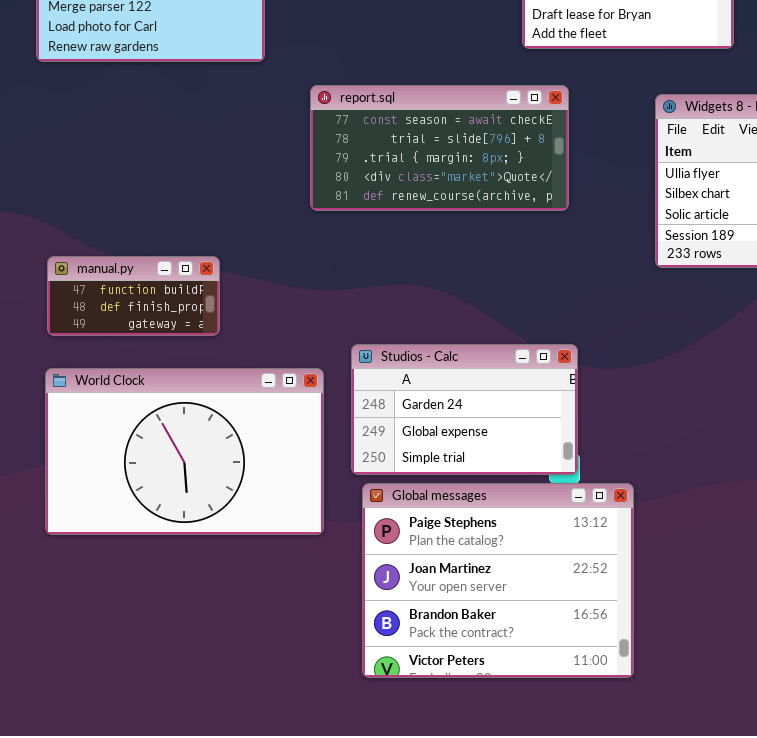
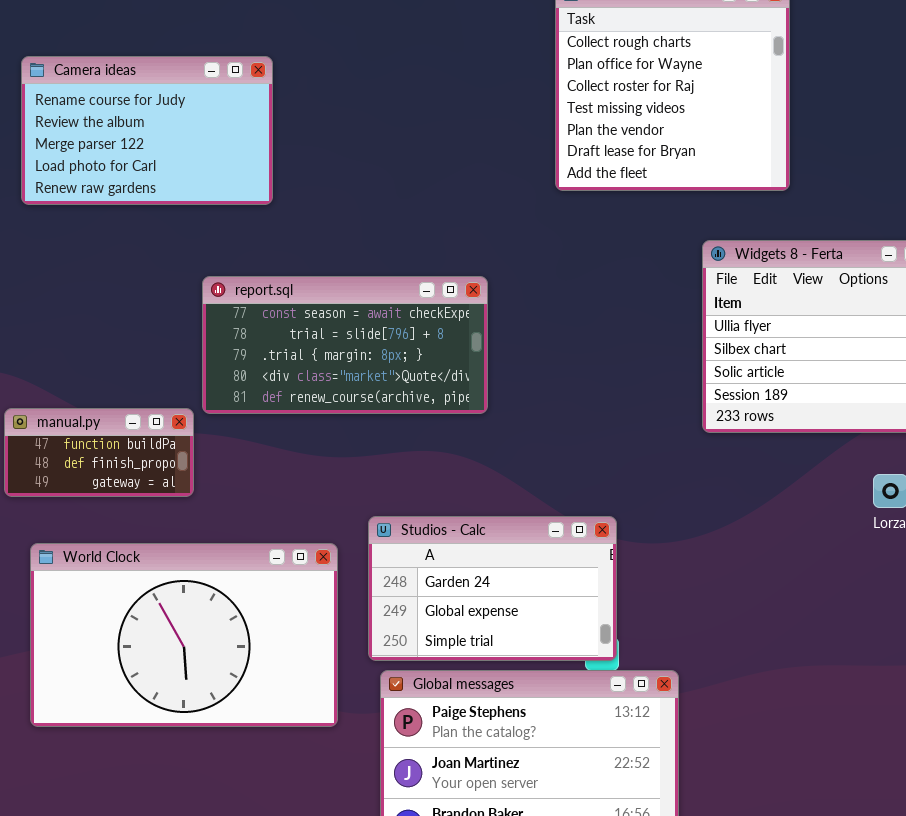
report.sql: [310,85,569,211] -> [202,276,488,414], moved
manual.py: [47,256,220,336] -> [4,408,194,497], moved

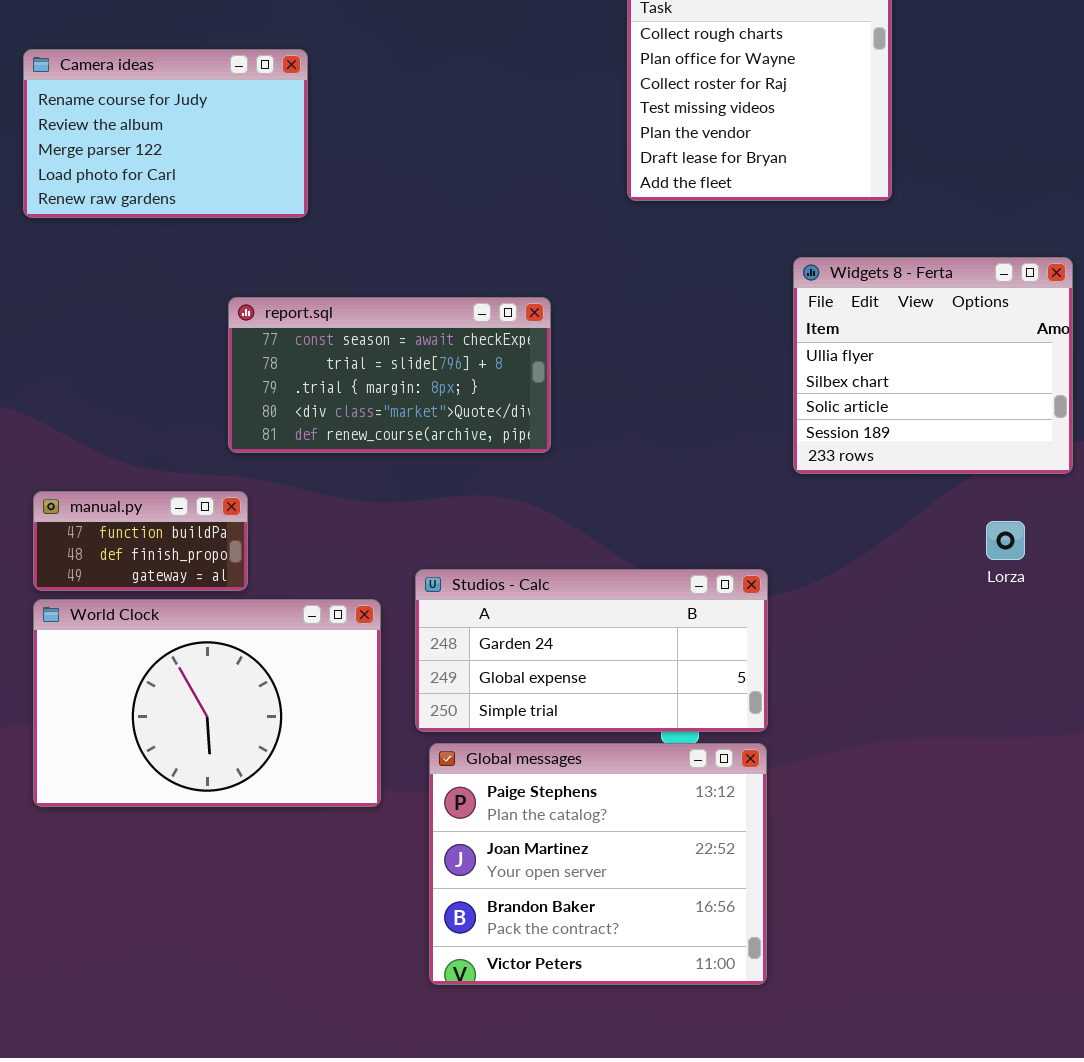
manual.py: [4,408,194,497] -> [33,491,248,591], moved
Studios - Calc: [368,516,617,661] -> [415,569,768,732], resized

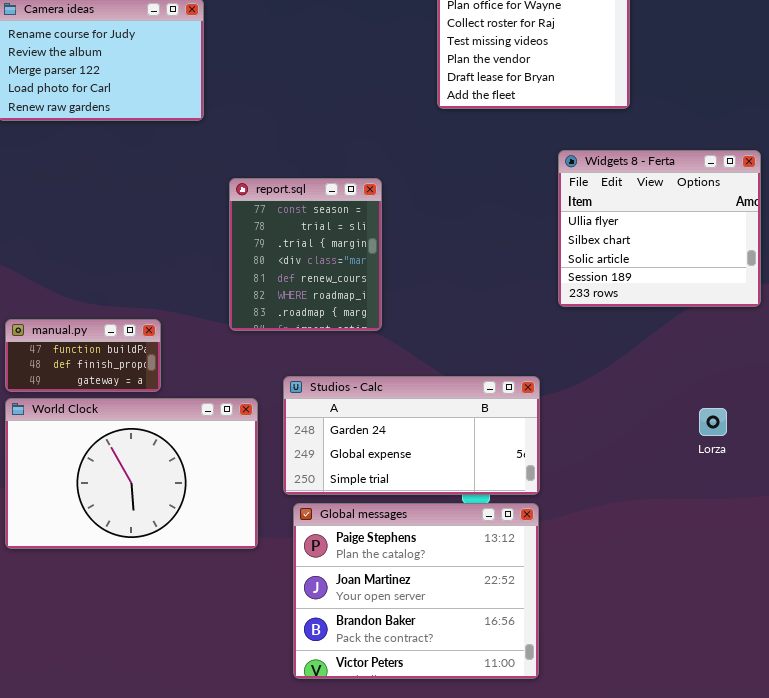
report.sql: [228,297,551,453] -> [229,178,382,331], resized
Lorza: [986,521,1025,560] -> [699,408,727,436], moved

